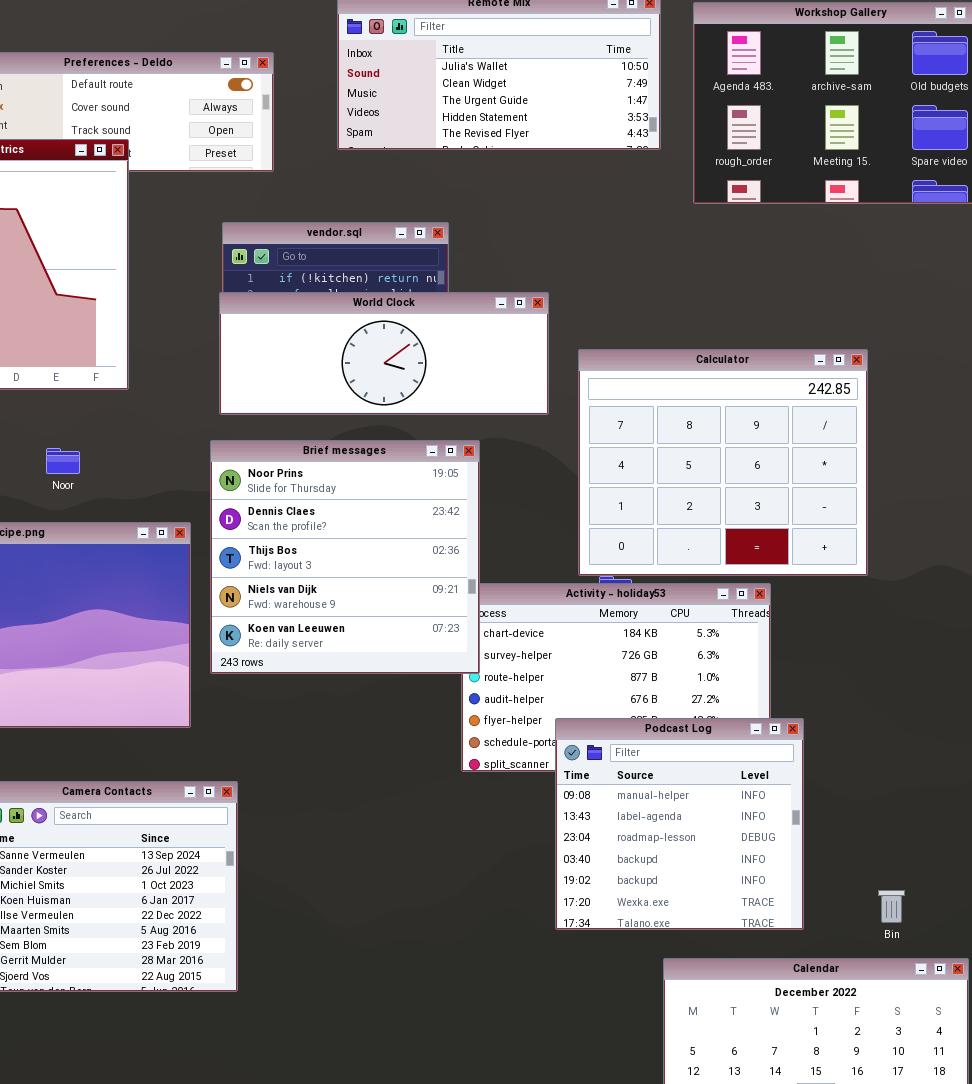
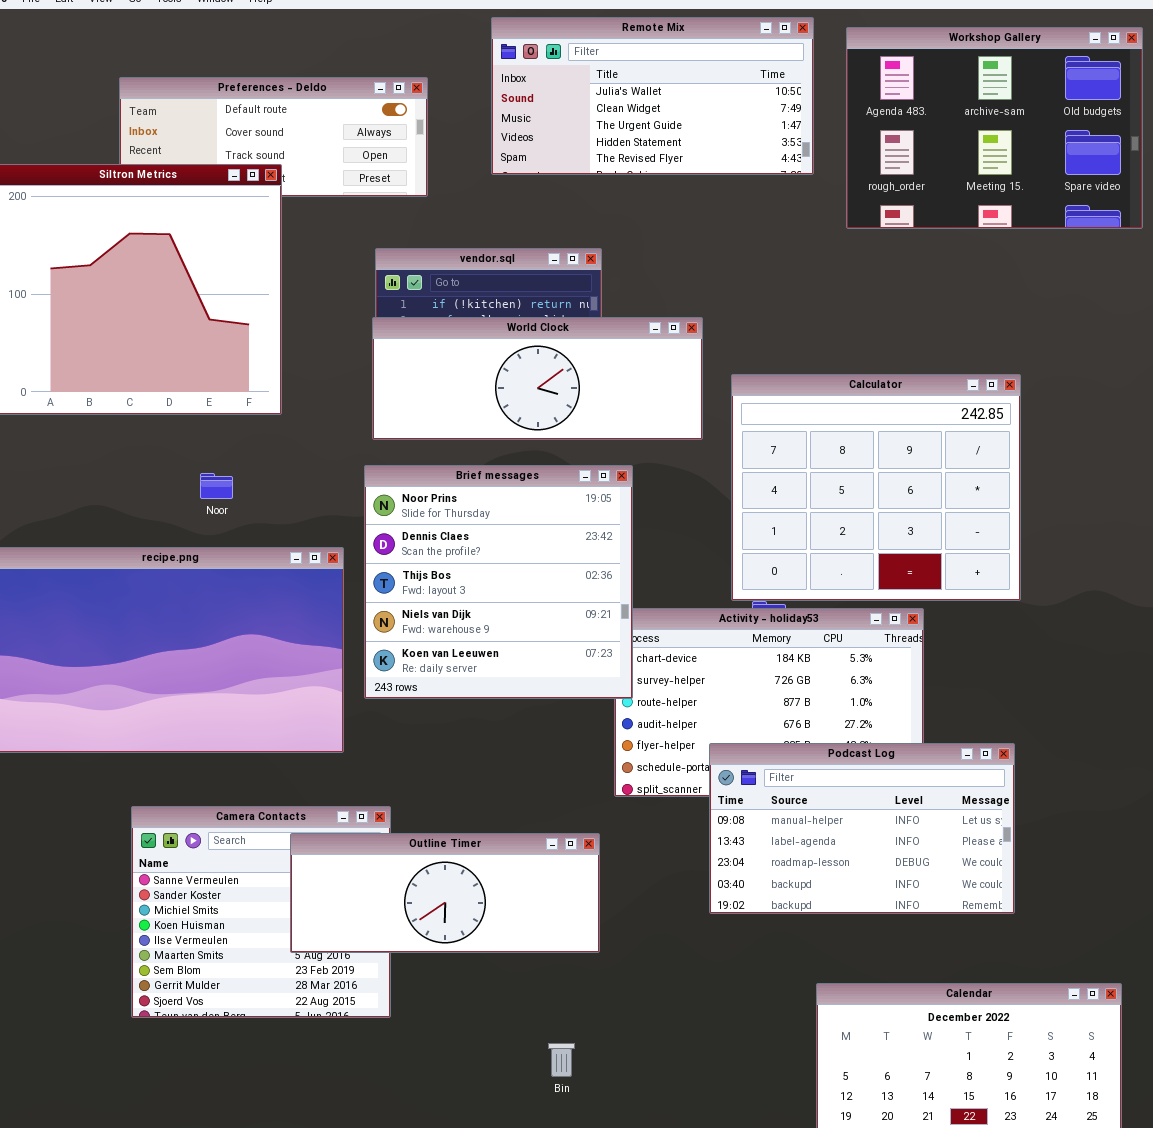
Podcast Log: [555,718,804,930] -> [709,743,1015,914], resized
Outline Timer: none -> [290,833,600,953], opened
Bin: [878,890,905,923] -> [548,1043,575,1077], moved

